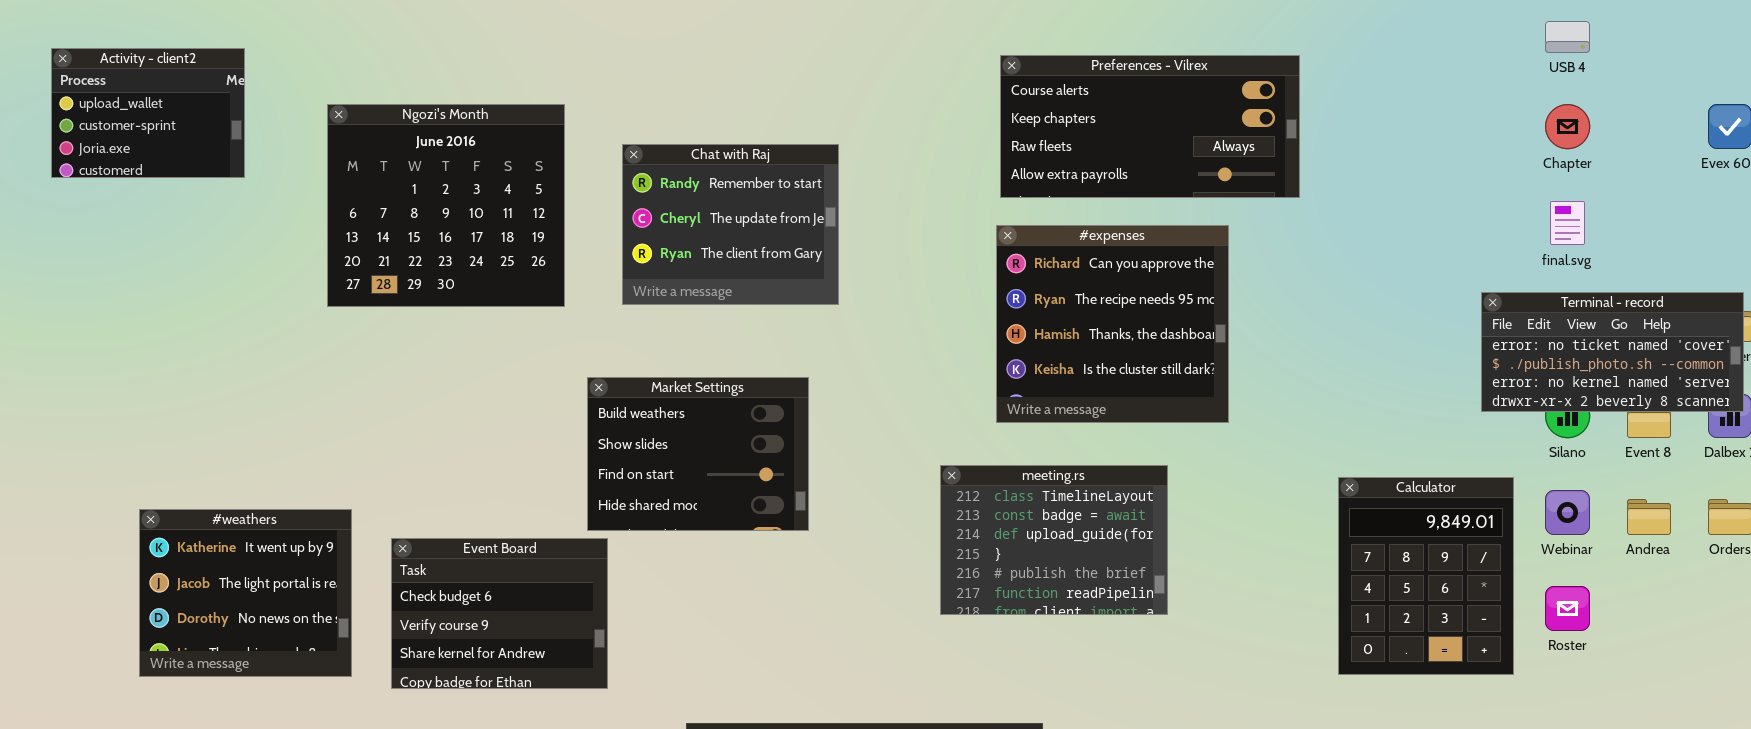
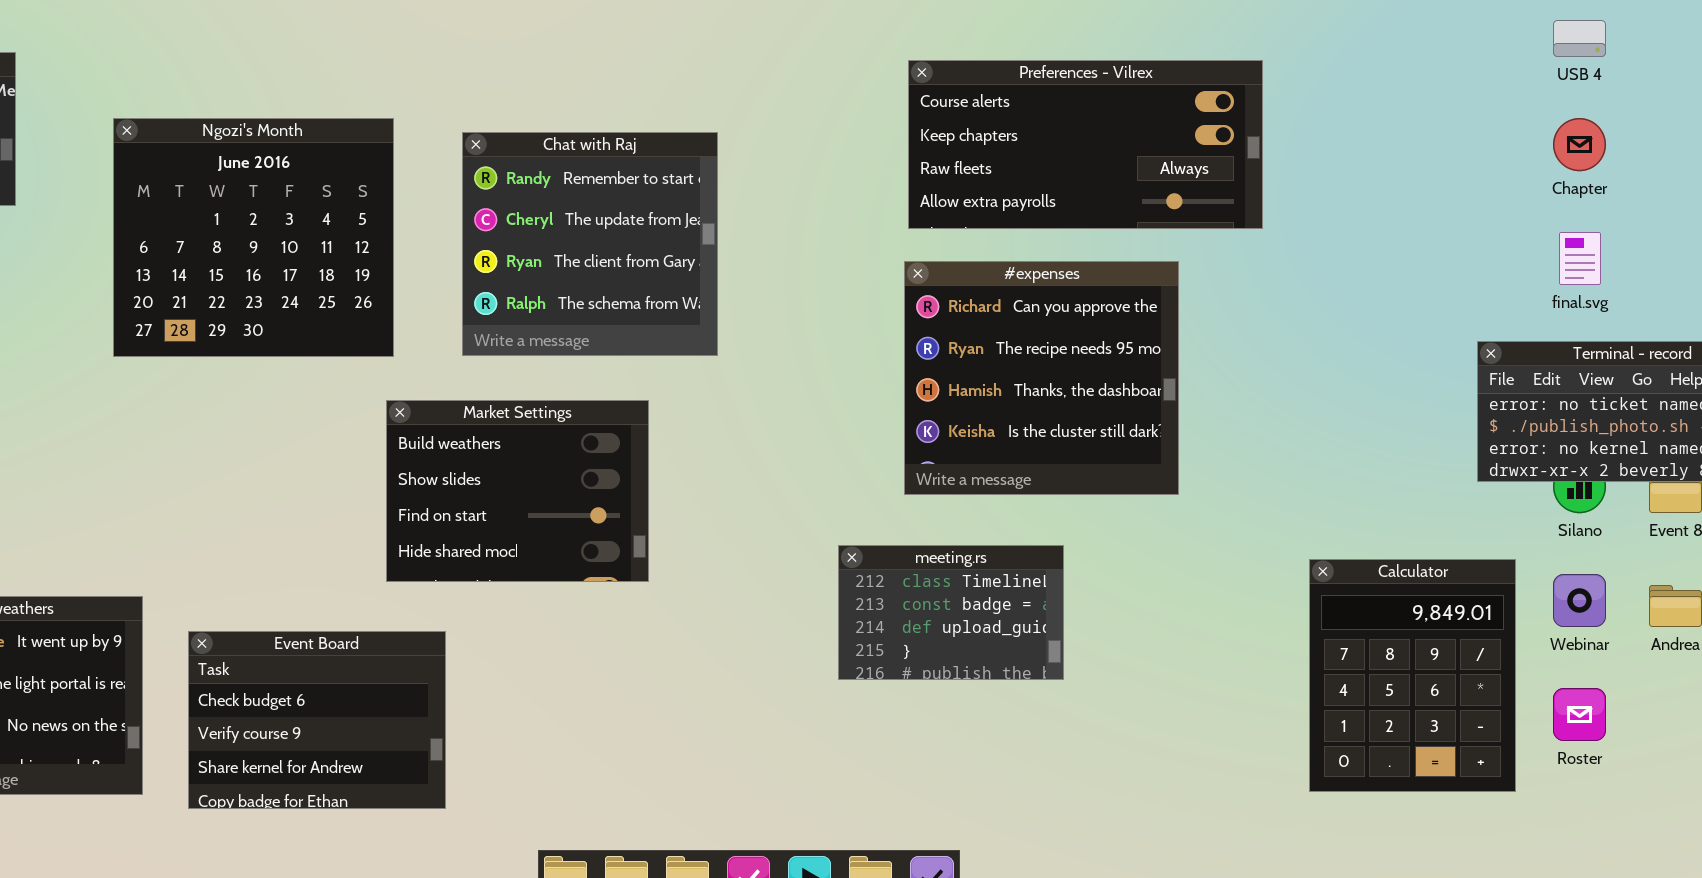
Chat with Raj: [622,144,839,305] -> [462,132,718,356], resized
Market Settings: [587,377,809,531] -> [386,400,649,582], moved
meeting.rs: [940,465,1168,615] -> [838,545,1064,680], resized

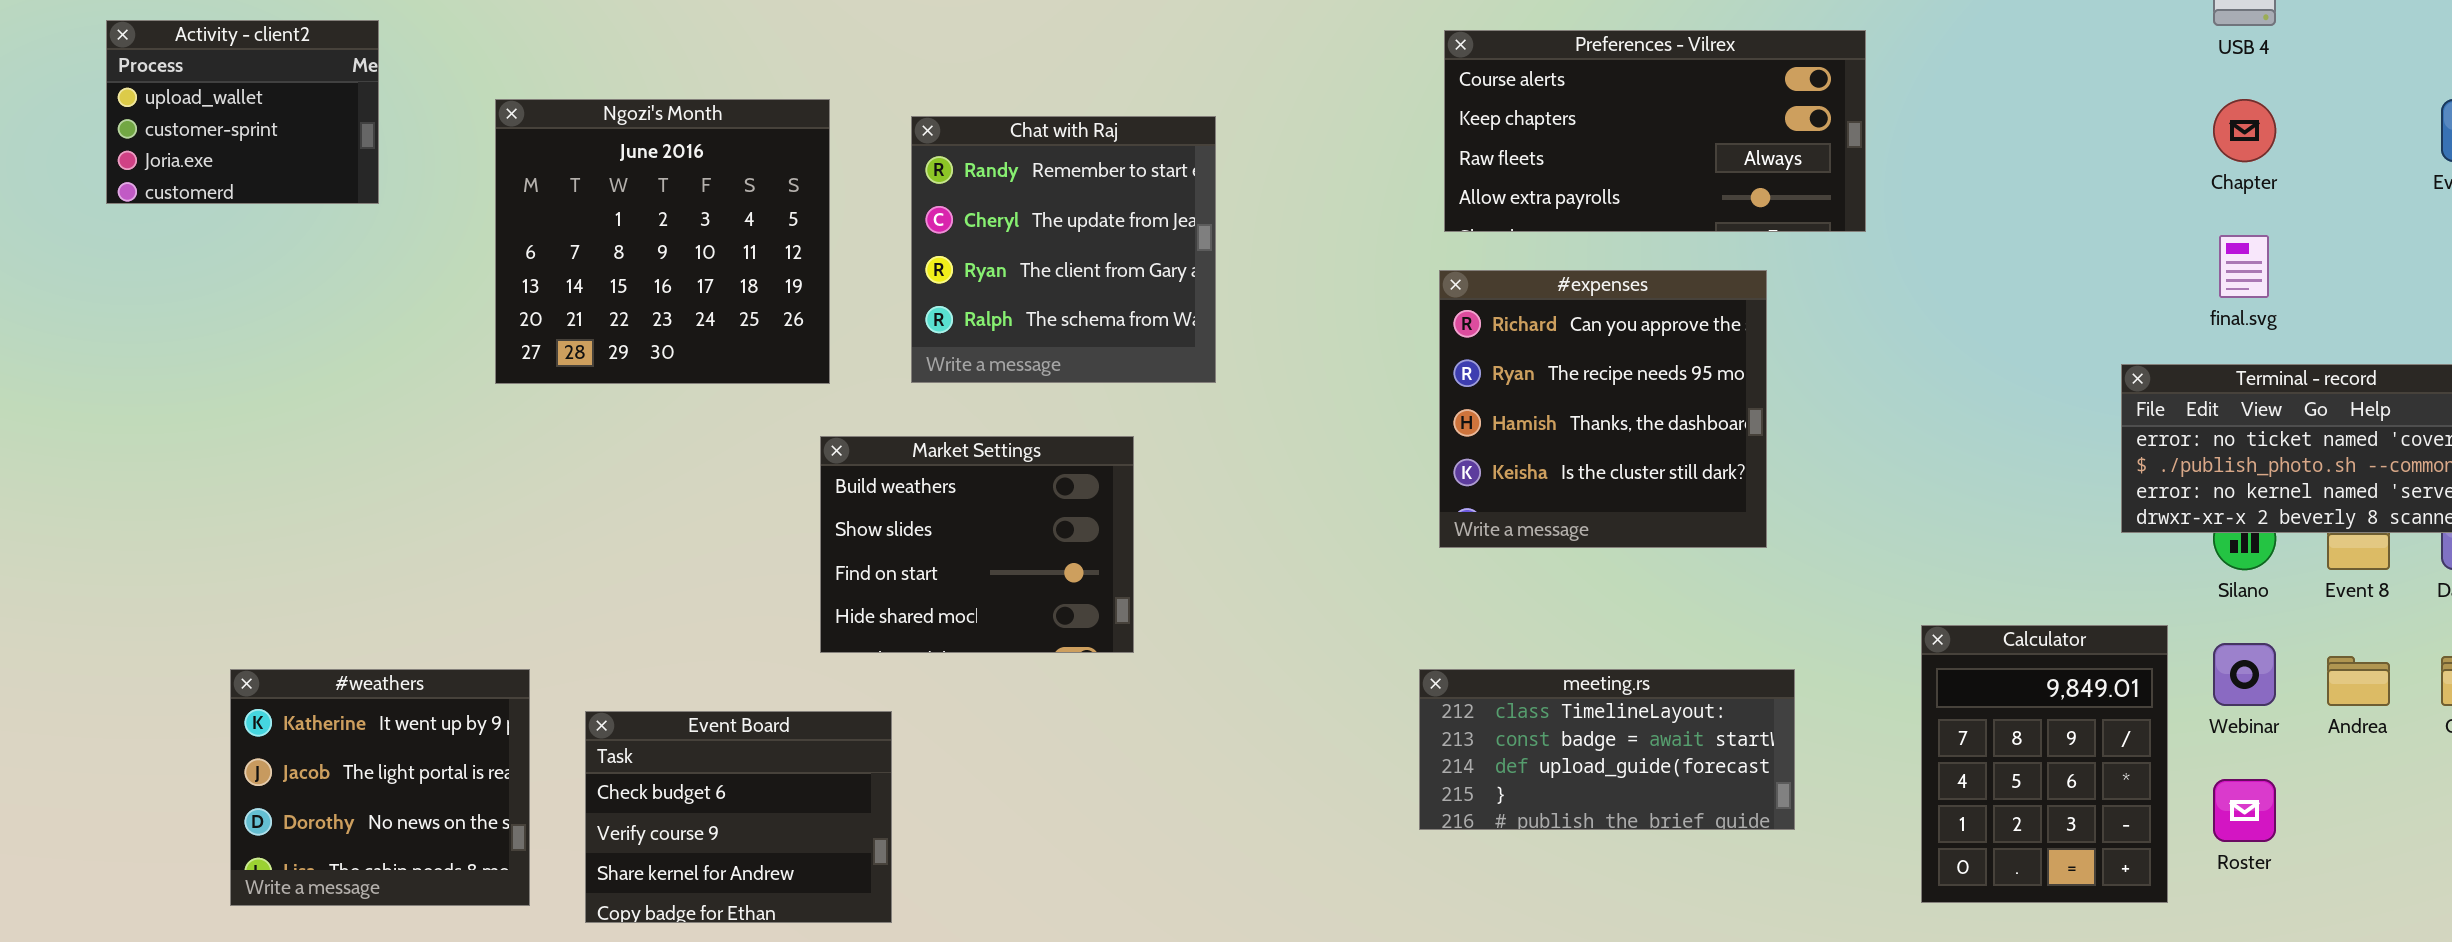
meeting.rs: [838,545,1064,680] -> [1419,669,1795,830], moved, resized

